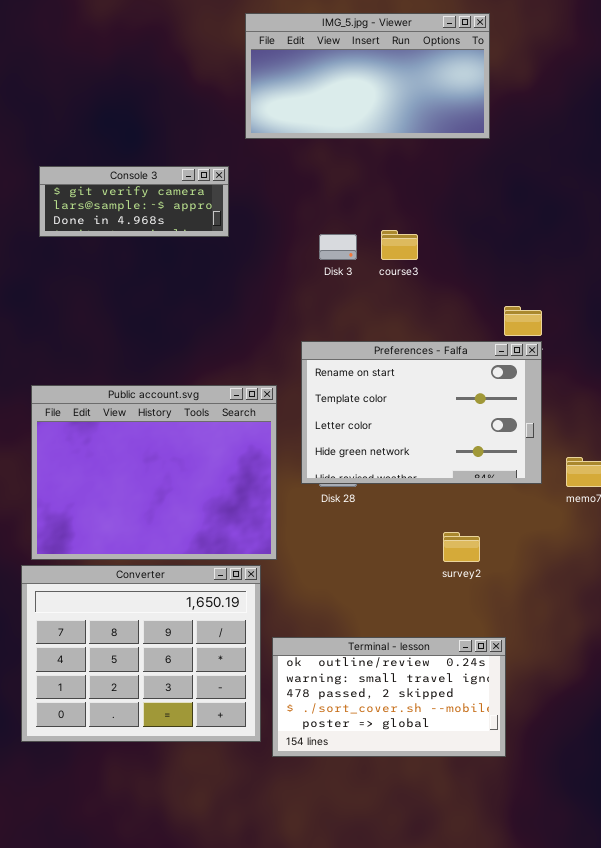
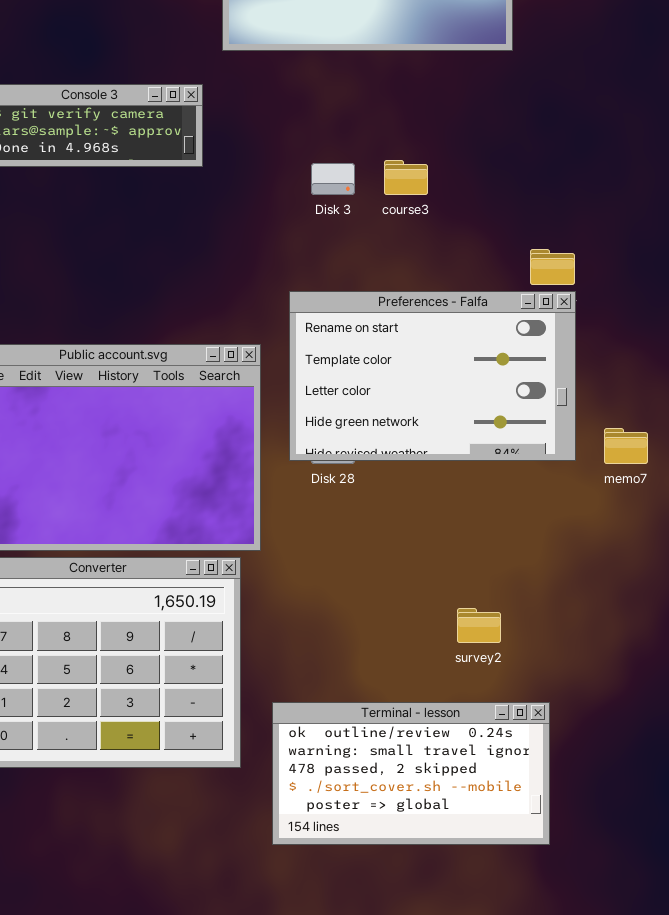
survey2: [443,532,480,562] -> [457,608,501,643], moved
Terminal - lesson: [272,637,506,757] -> [272,702,550,845], moved

